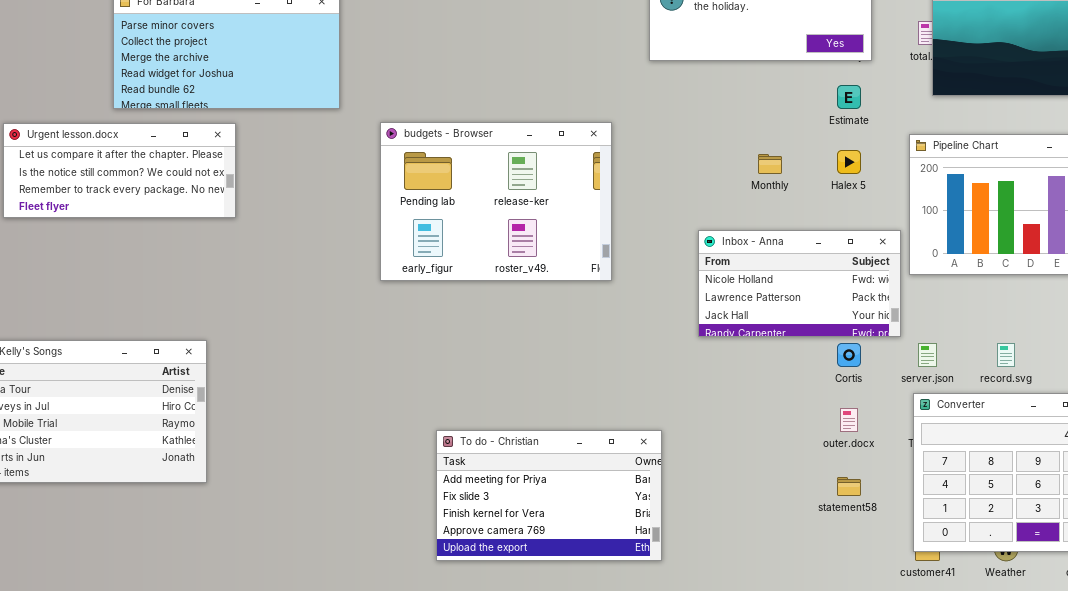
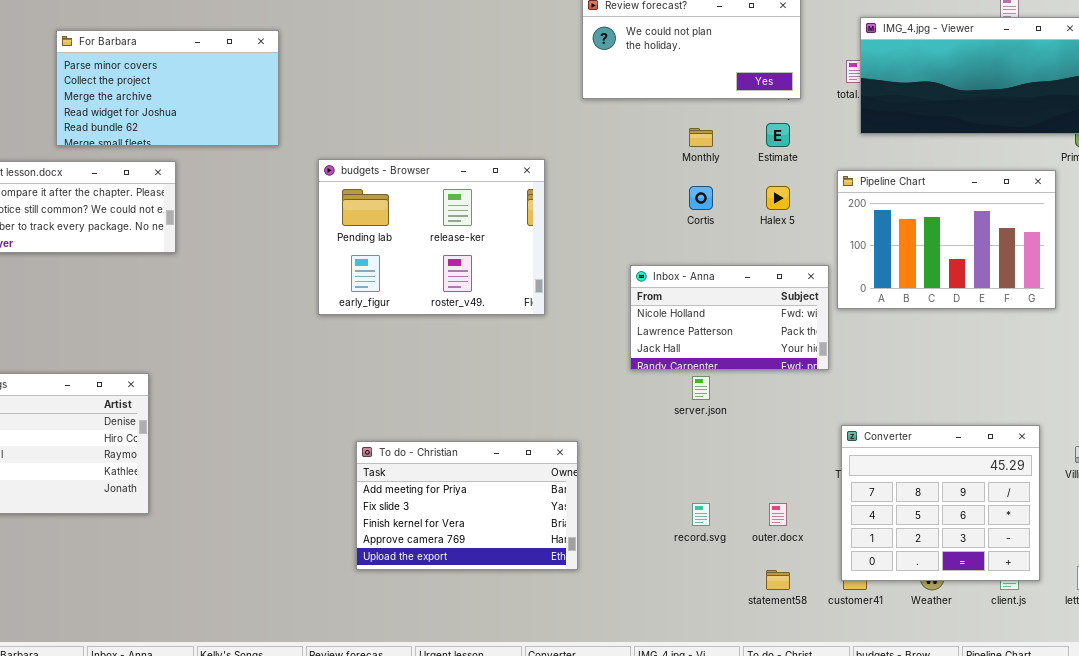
Monthly: [758,154,782,174] -> [689,128,713,147], moved
Cortis: [837,343,861,367] -> [689,186,713,210], moved
server.json: [918,343,937,367] -> [692,376,710,400], moved
record.svg: [997,343,1015,367] -> [692,503,710,526], moved
outer.docx: [840,408,858,432] -> [769,503,787,526], moved
To do - Christian: [436,430,662,561] -> [356,441,578,570], moved
statement58: [837,477,861,496] -> [766,570,790,590], moved

